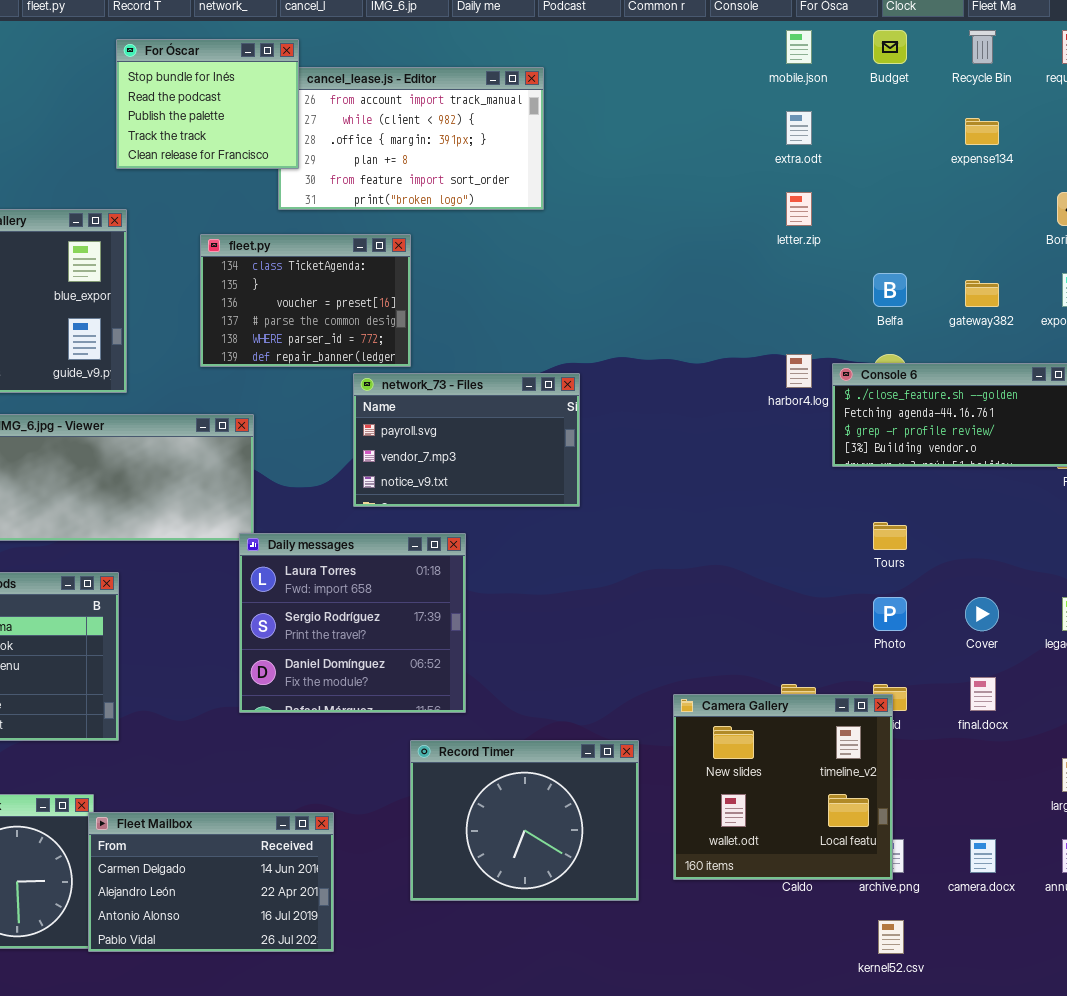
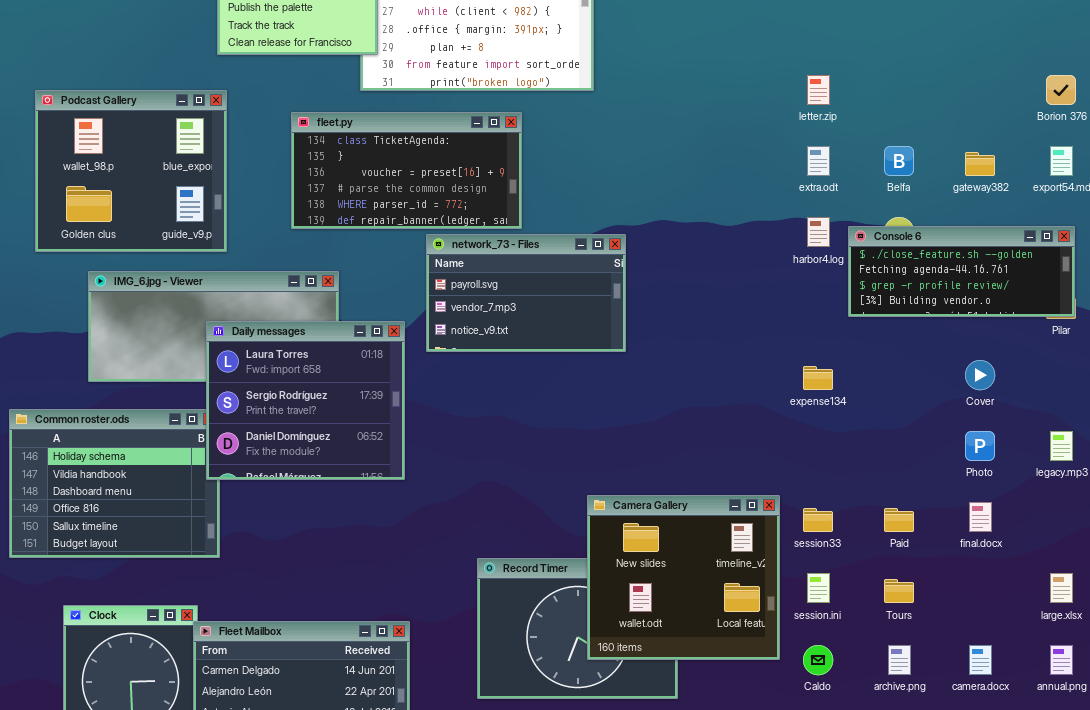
extra.odt: [786,111,812,145] -> [807,146,830,176], moved
expense134: [965,118,999,145] -> [803,366,833,390], moved
fleet.py: [200,234,411,367] -> [291,112,522,229], resized
Tours: [873,522,907,550] -> [884,579,914,603], moved
Daily messages: [239,533,466,713] -> [206,321,405,480], moved
Photo: [873,597,907,631] -> [965,431,995,461], moved
Cover: [965,597,999,631] -> [965,360,995,390], moved
Camera Gallery: [673,694,893,880] -> [587,495,780,660], moved

